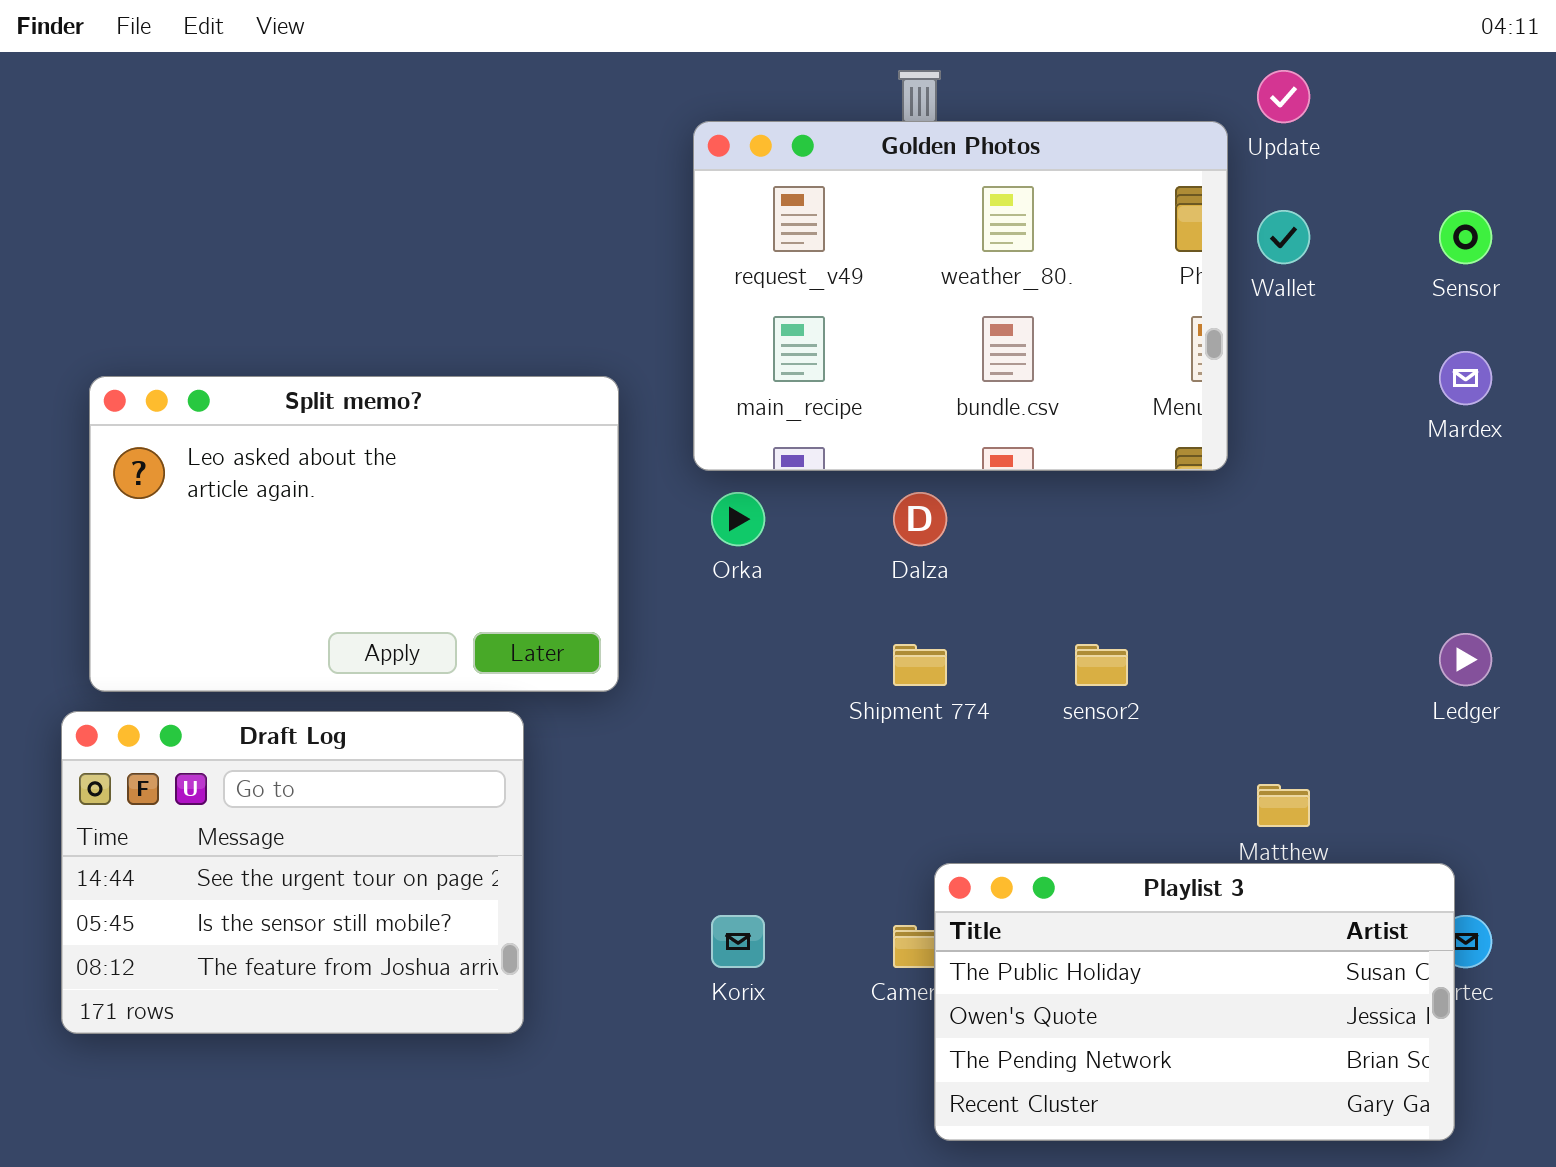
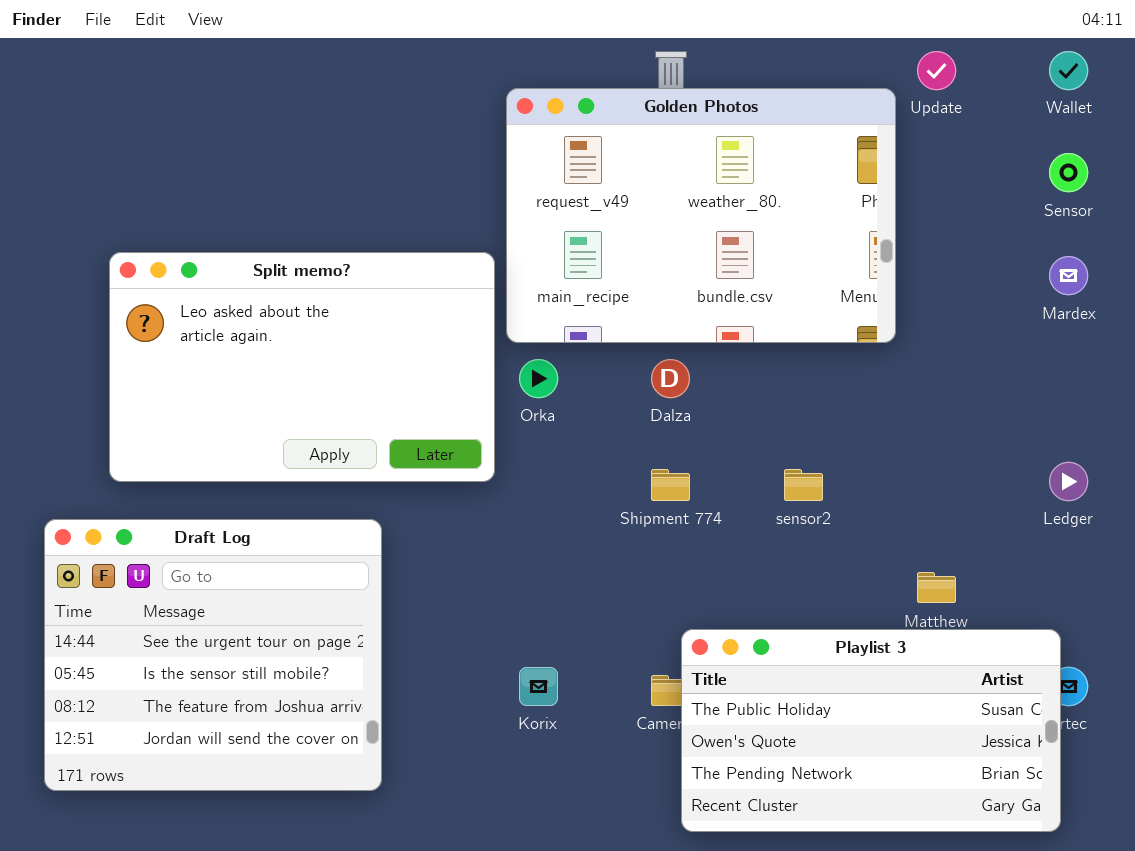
Wallet: [1257,210,1310,264] -> [1049,51,1088,90], moved
Split memo?: [89,376,619,692] -> [109,252,495,482], moved
Draft Log: [61,711,524,1034] -> [44,519,382,791], resized

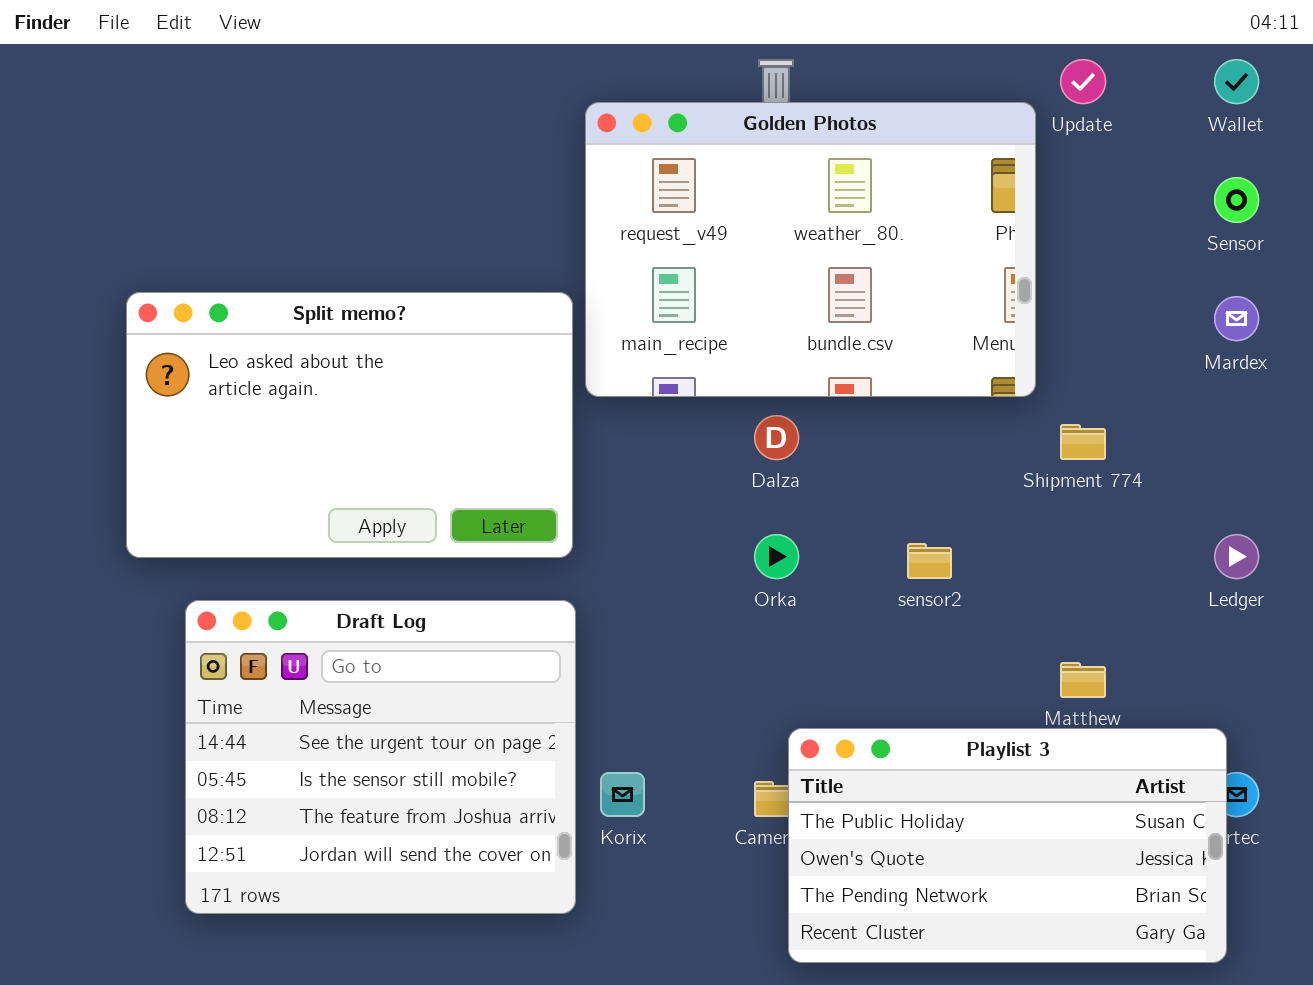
Orka: [519,359,558,398] -> [754,534,799,579], moved
Shipment 774: [651,469,690,501] -> [1060,424,1106,460], moved
Draft Log: [44,519,382,791] -> [185,600,576,914], moved

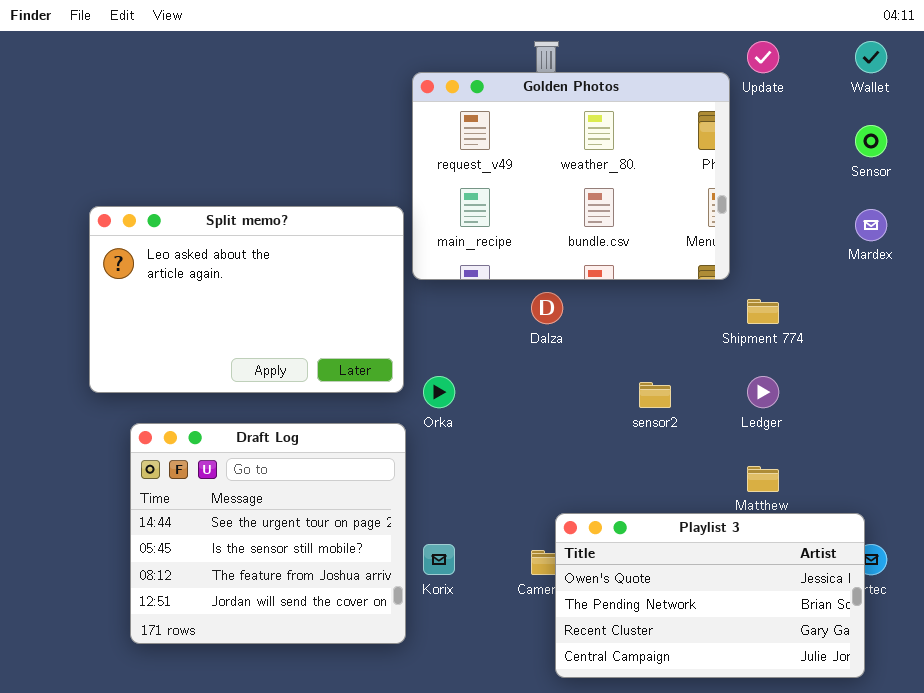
Orka: [754,534,799,579] -> [423,376,455,408], moved
Ledger: [1214,534,1259,579] -> [747,376,779,408], moved
Playlist 3: [788,728,1227,963] -> [555,513,865,678], scrolled down 1 row

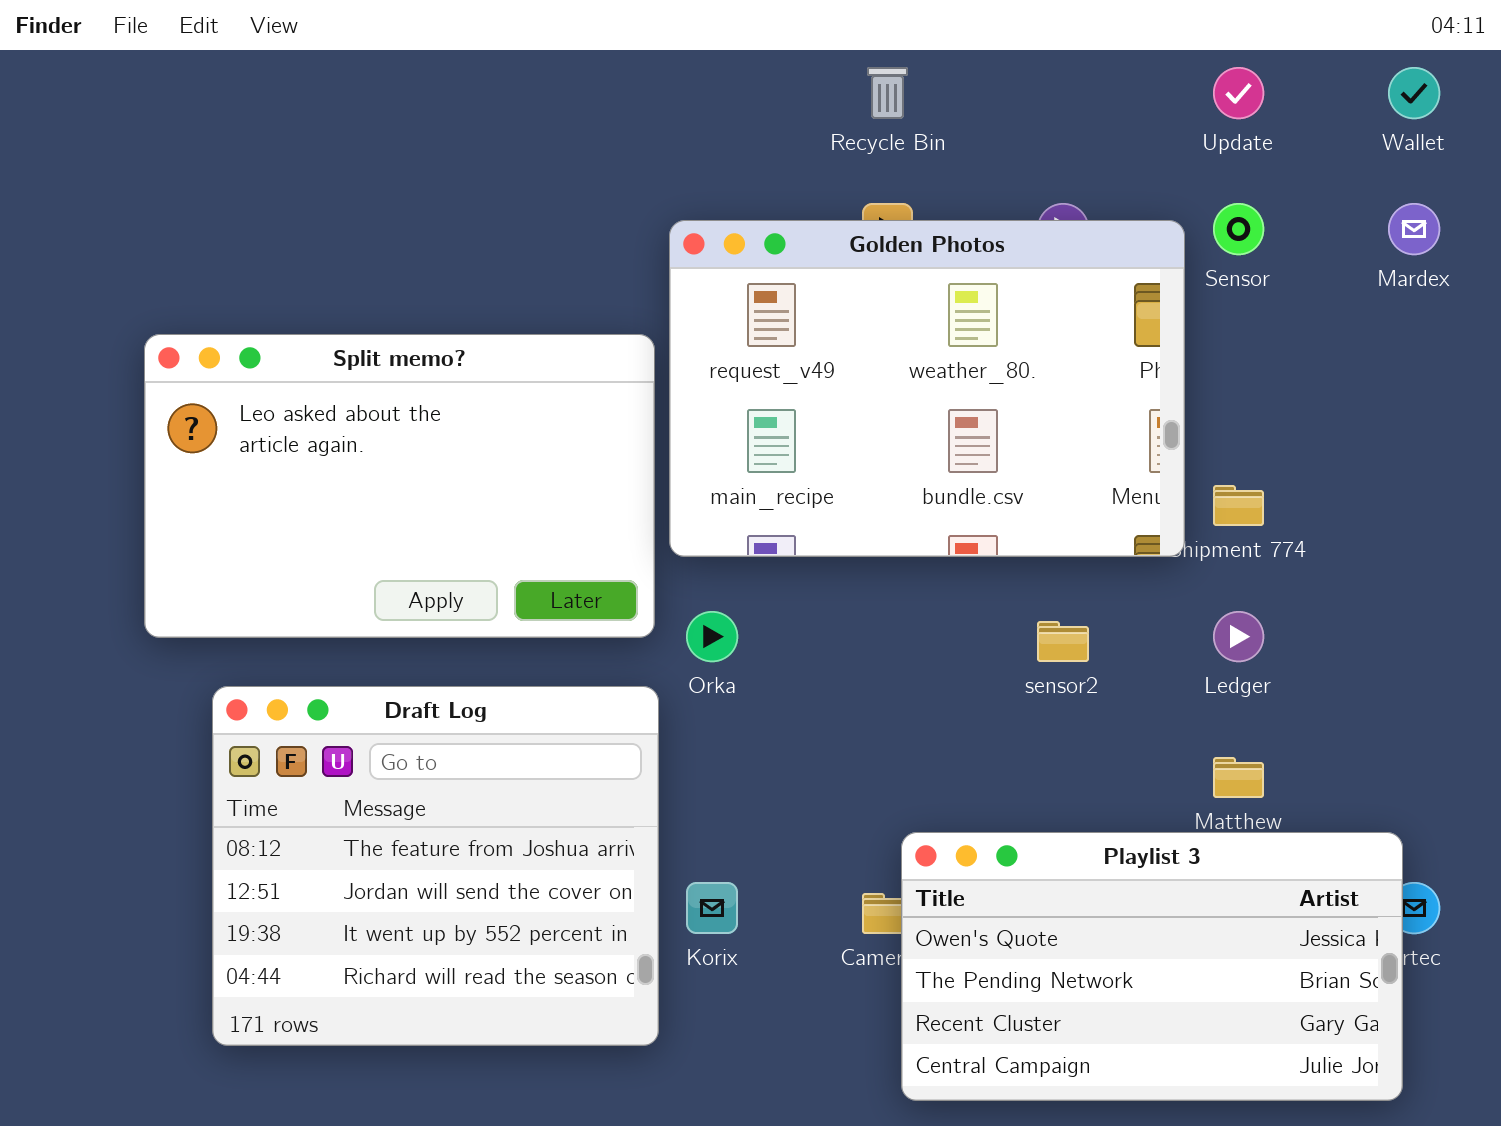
Golden Photos: [412,72,730,280] -> [669,220,1185,557], moved
Sensor: [855,125,887,157] -> [1213,203,1264,255], moved
Mardex: [855,209,887,241] -> [1388,203,1440,255], moved
Draft Log: [130,423,406,644] -> [212,686,659,1046], scrolled down 2 rows

